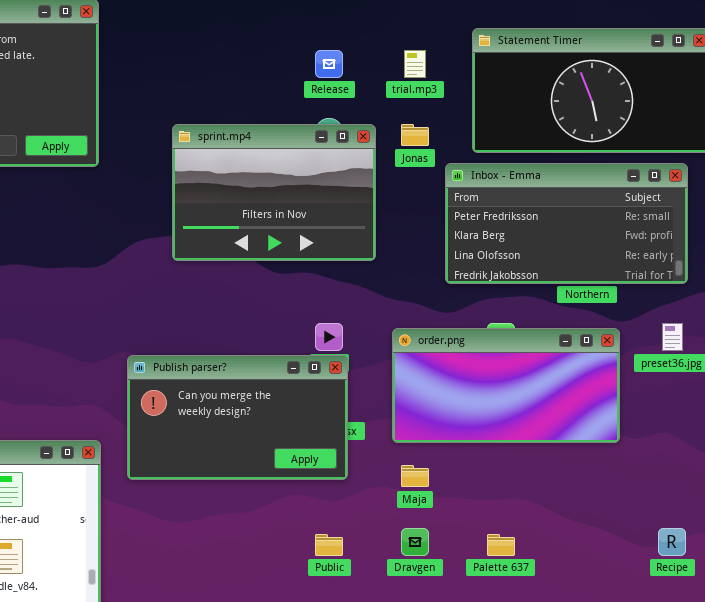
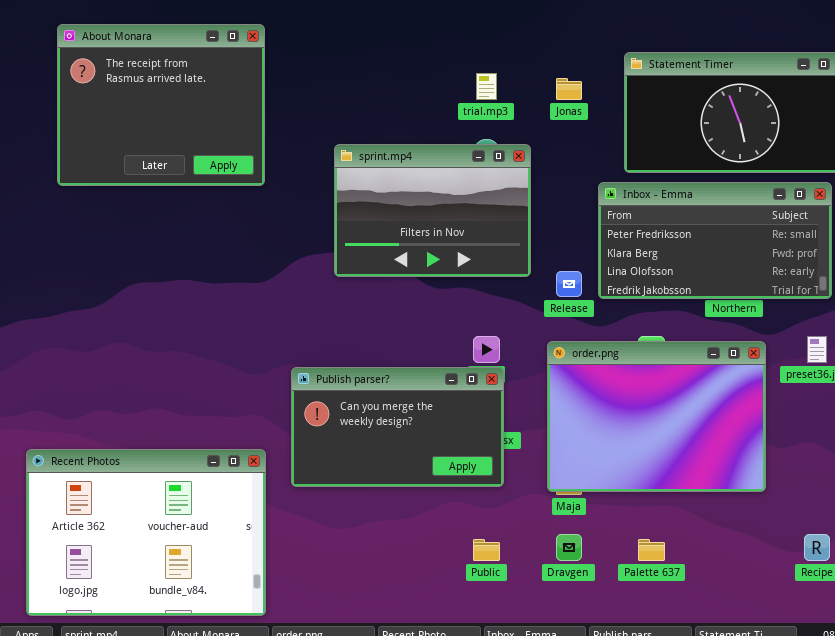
Release: [315,50,343,78] -> [556,271,582,297], moved
trial.mp3: [404,50,426,78] -> [476,73,497,100], moved
Jonas: [401,124,429,146] -> [556,78,582,100], moved
order.png: [392,328,620,443] -> [547,341,766,492], resized

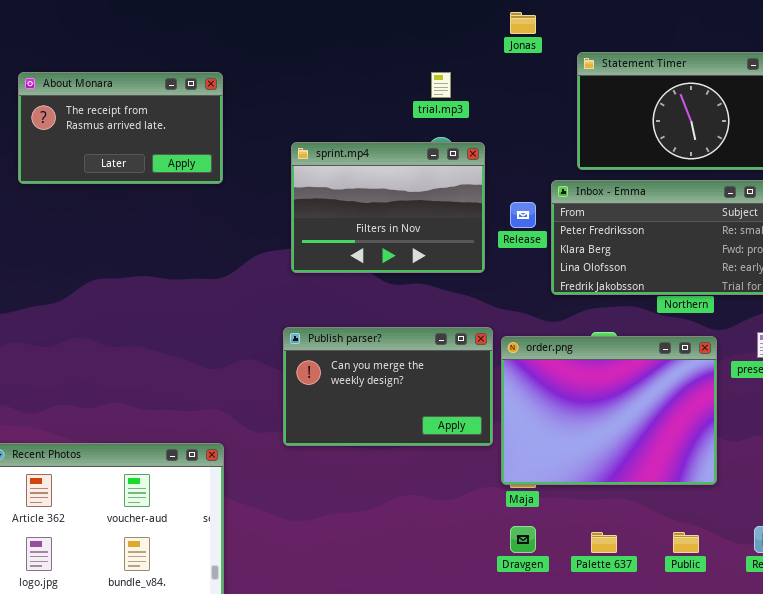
About Monara: [57,24,265,186] -> [18,72,223,184], resized
Jonas: [556,78,582,100] -> [510,12,536,34], moved
Release: [556,271,582,297] -> [510,202,536,228], moved
Publish parser?: [291,367,504,487] -> [283,327,493,446], moved
Public: [473,539,500,561] -> [673,532,699,553], moved

